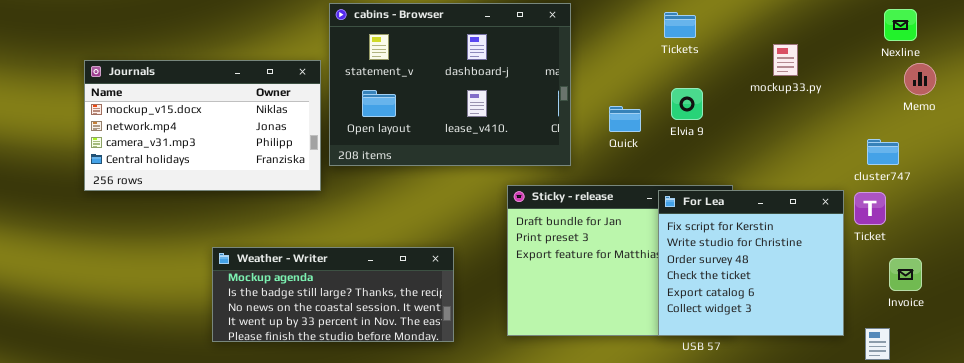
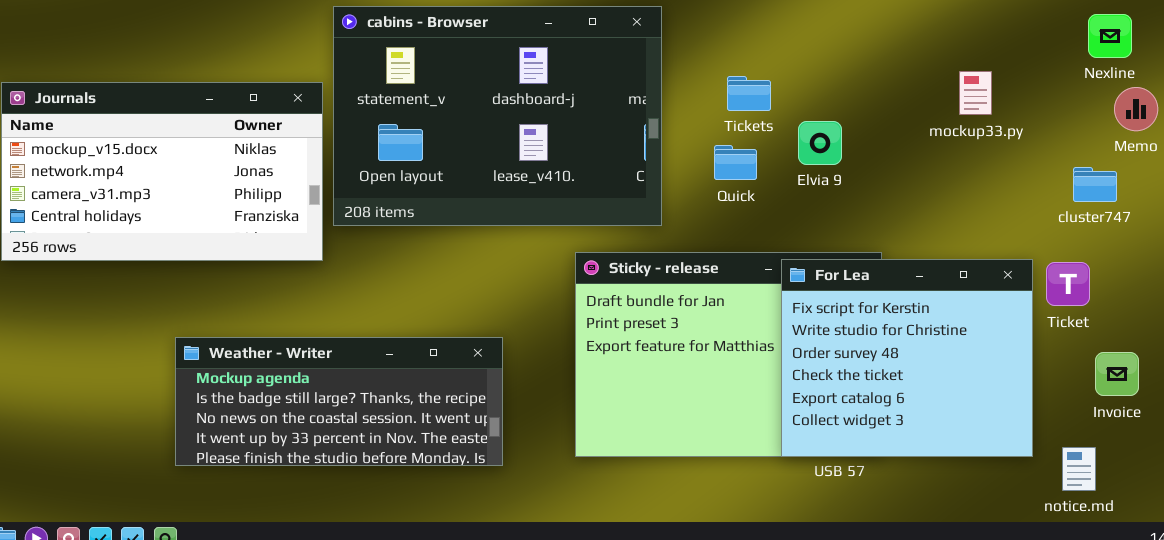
Tickets: [664,12,696,38] -> [727,76,771,111], moved
mockup33.py: [773,44,798,76] -> [959,71,992,115], moved
cluster747: [867,139,899,165] -> [1073,167,1117,202], moved

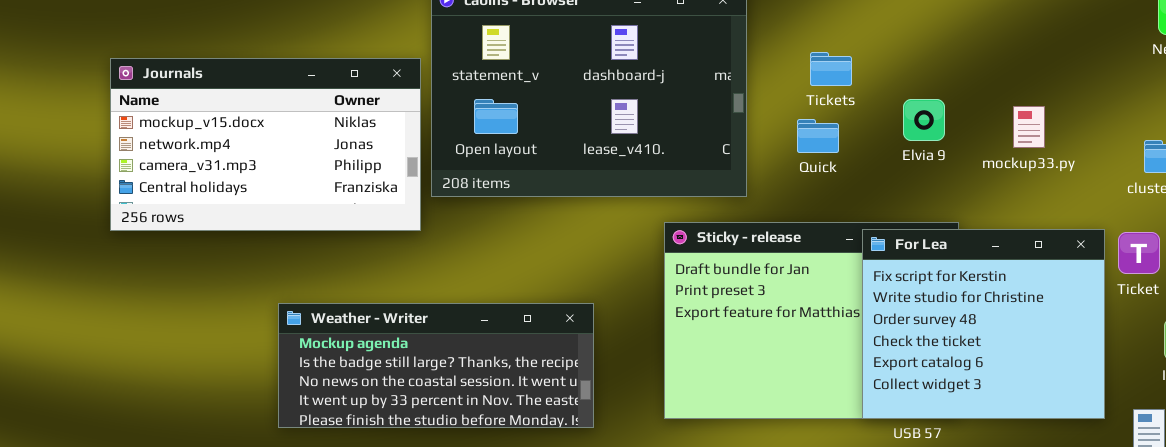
mockup33.py: [959,71,992,115] -> [1013,106,1045,148], moved
Elvia 9: [798,121,842,165] -> [903,99,945,141], moved

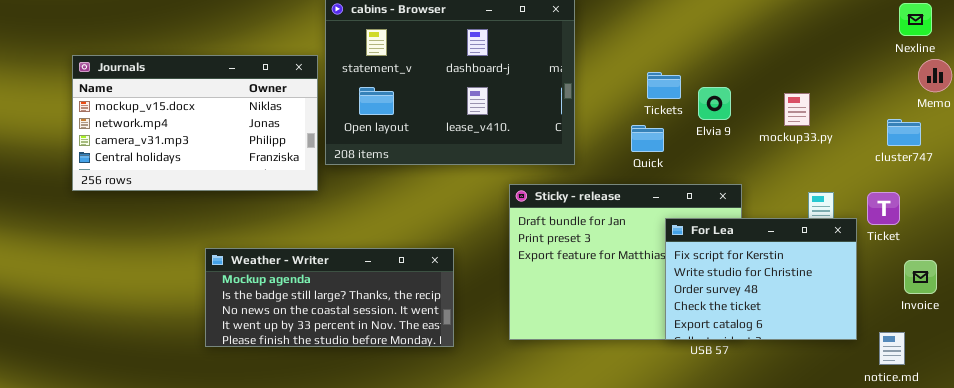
Tickets: [810,52,852,86] -> [647,72,681,99], moved
Quick: [797,119,839,153] -> [631,125,664,152], moved
For Lea: [862,229,1105,419] -> [665,218,857,340], resized

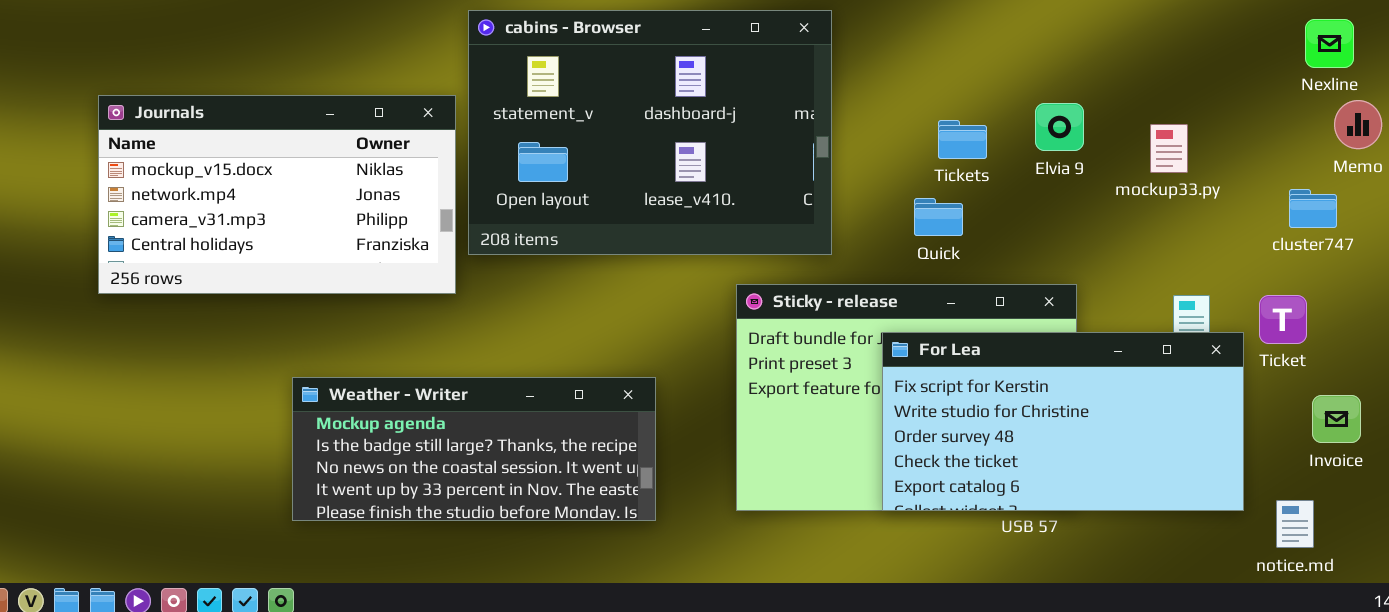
Elvia 9: [698,87,731,120] -> [1035,103,1084,151], moved
mockup33.py: [784,93,810,126] -> [1150,124,1188,173], moved
For Lea: [665,218,857,340] -> [882,332,1244,511], resized

